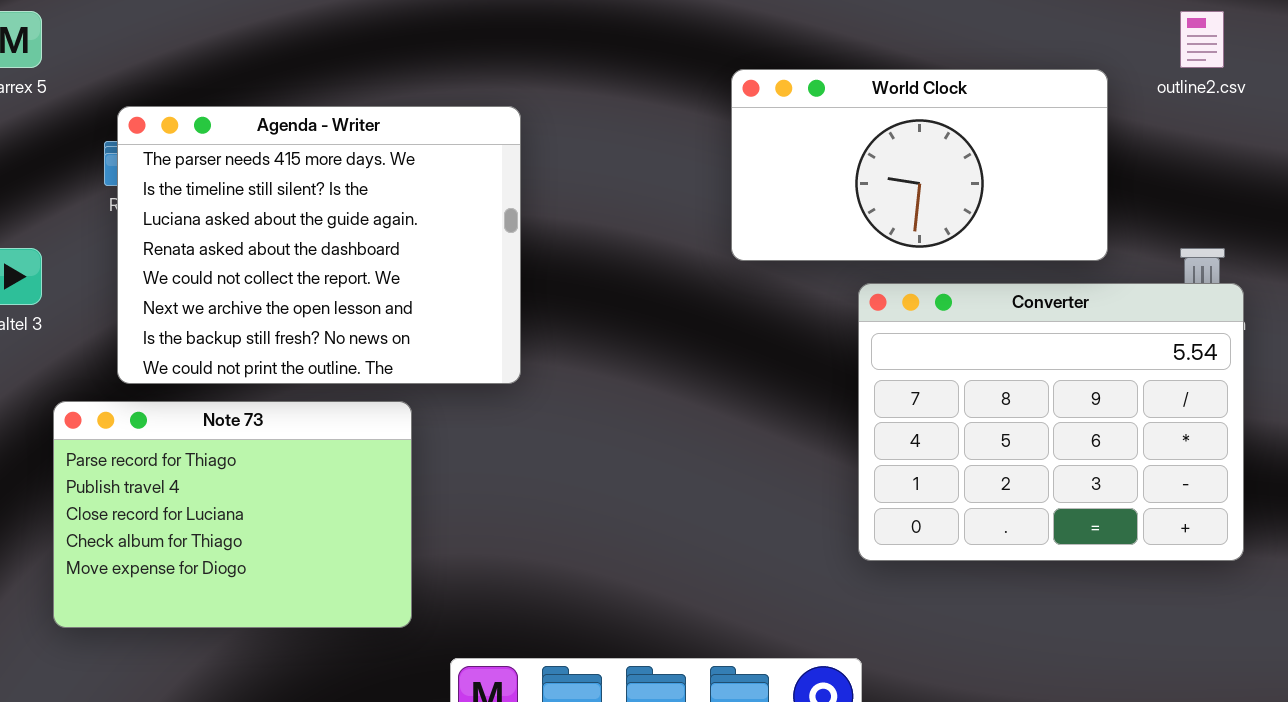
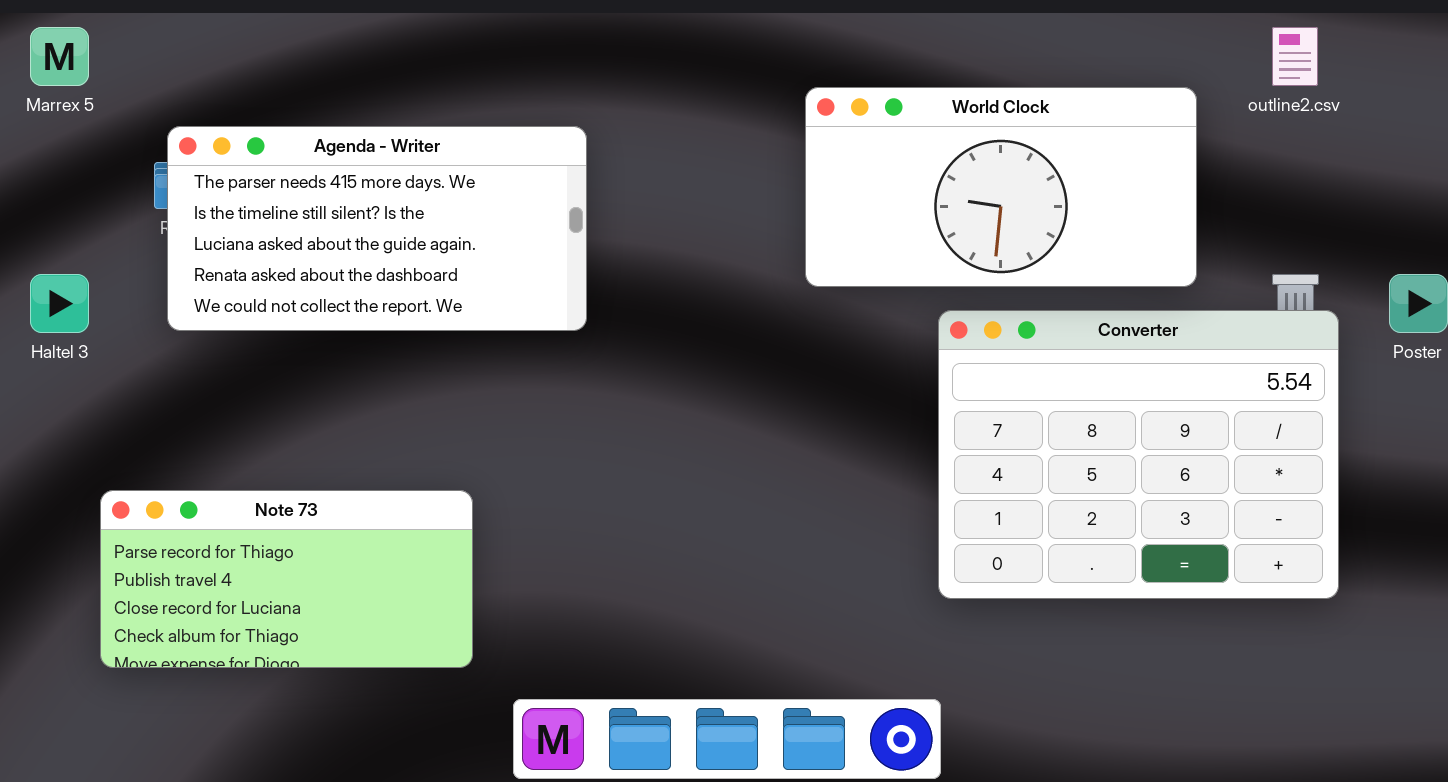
Agenda - Writer: [117,106,521,384] -> [167,126,587,331], resized
Note 73: [53,401,412,628] -> [100,490,473,668], resized

